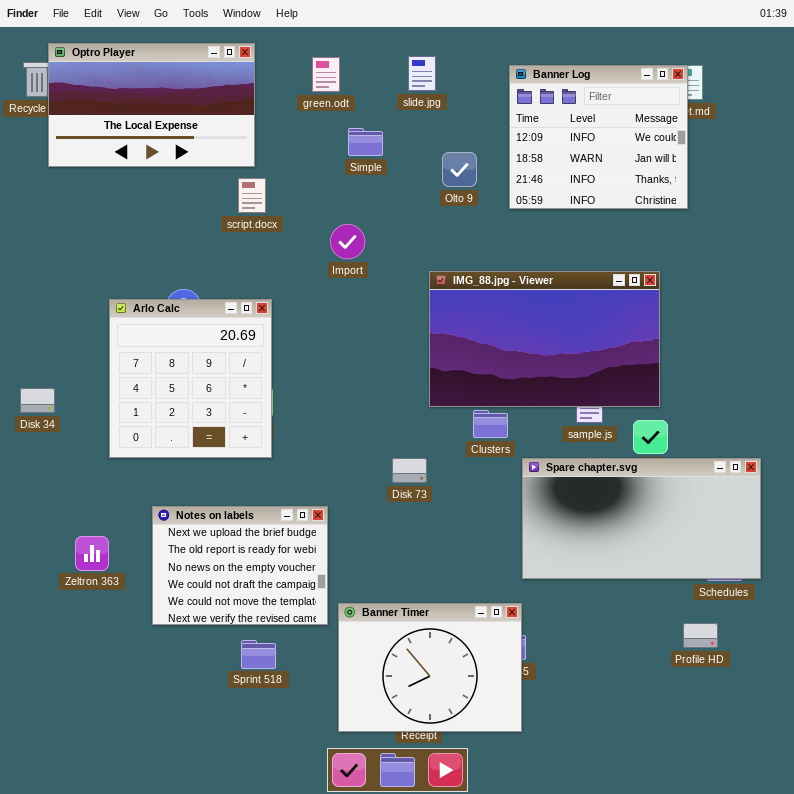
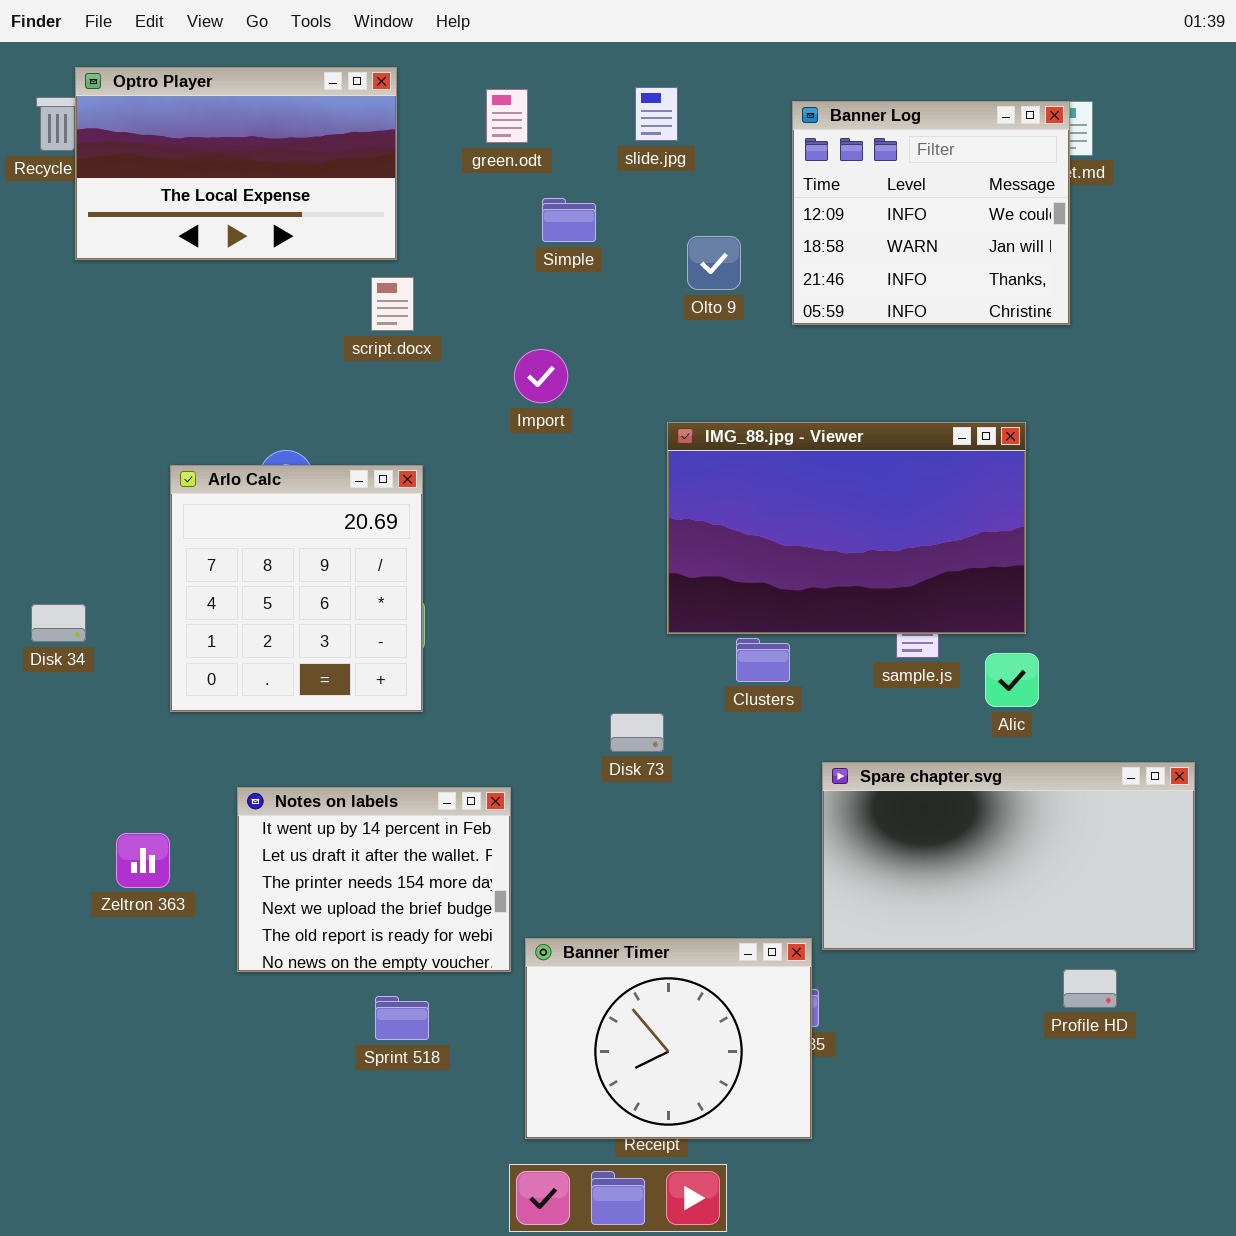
Spare chapter.svg: [522,458,761,579] -> [822,762,1195,950], moved
Notes on labels: [152,506,328,625] -> [237,787,511,972], scrolled up 3 rows

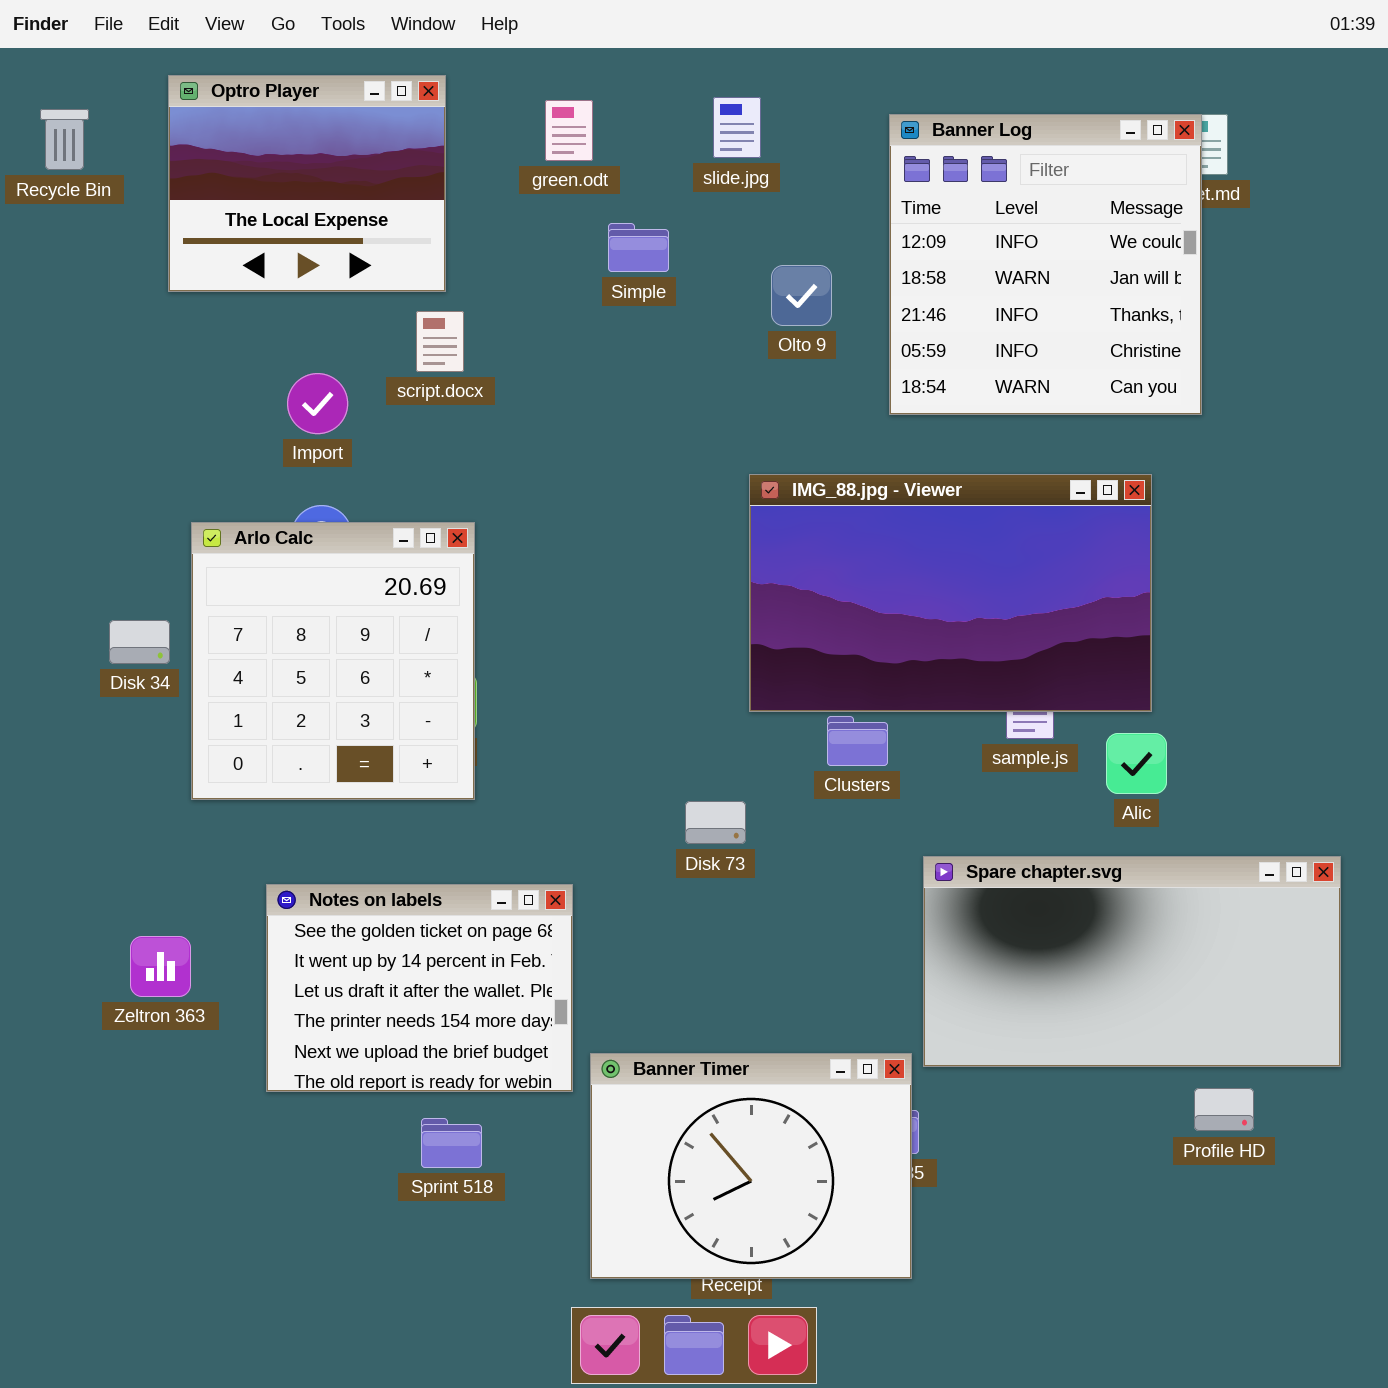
Optro Player: [75,67,397,260] -> [168,75,446,292], resized
Banner Log: [792,101,1070,325] -> [889,114,1202,415], resized
Import: [514,349,568,403] -> [287,373,348,434], moved
Disk 34: [31,604,86,642] -> [109,620,170,664], moved
Notes on labels: [237,787,511,972] -> [266,884,573,1092], scrolled up 1 row

